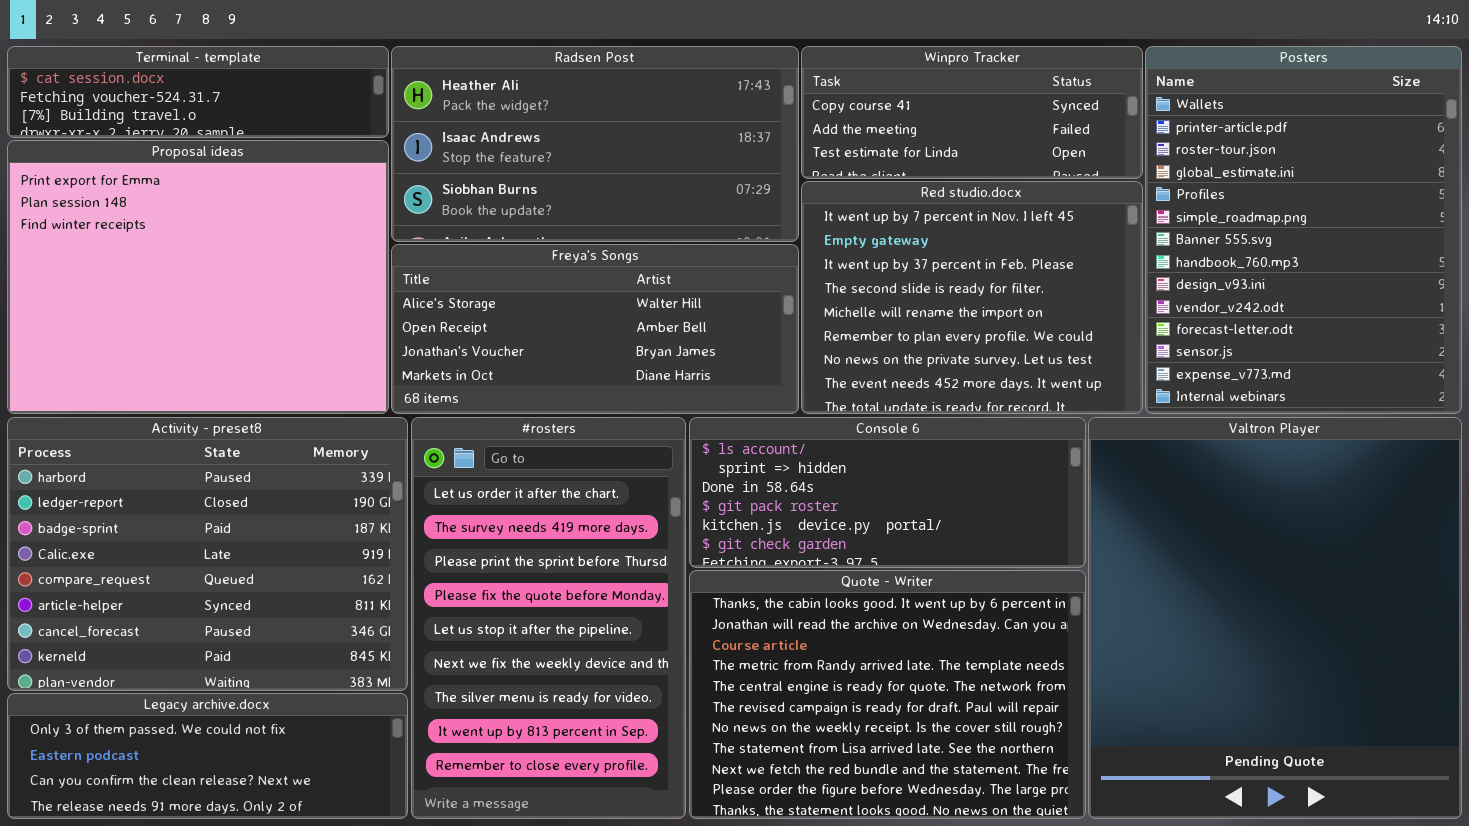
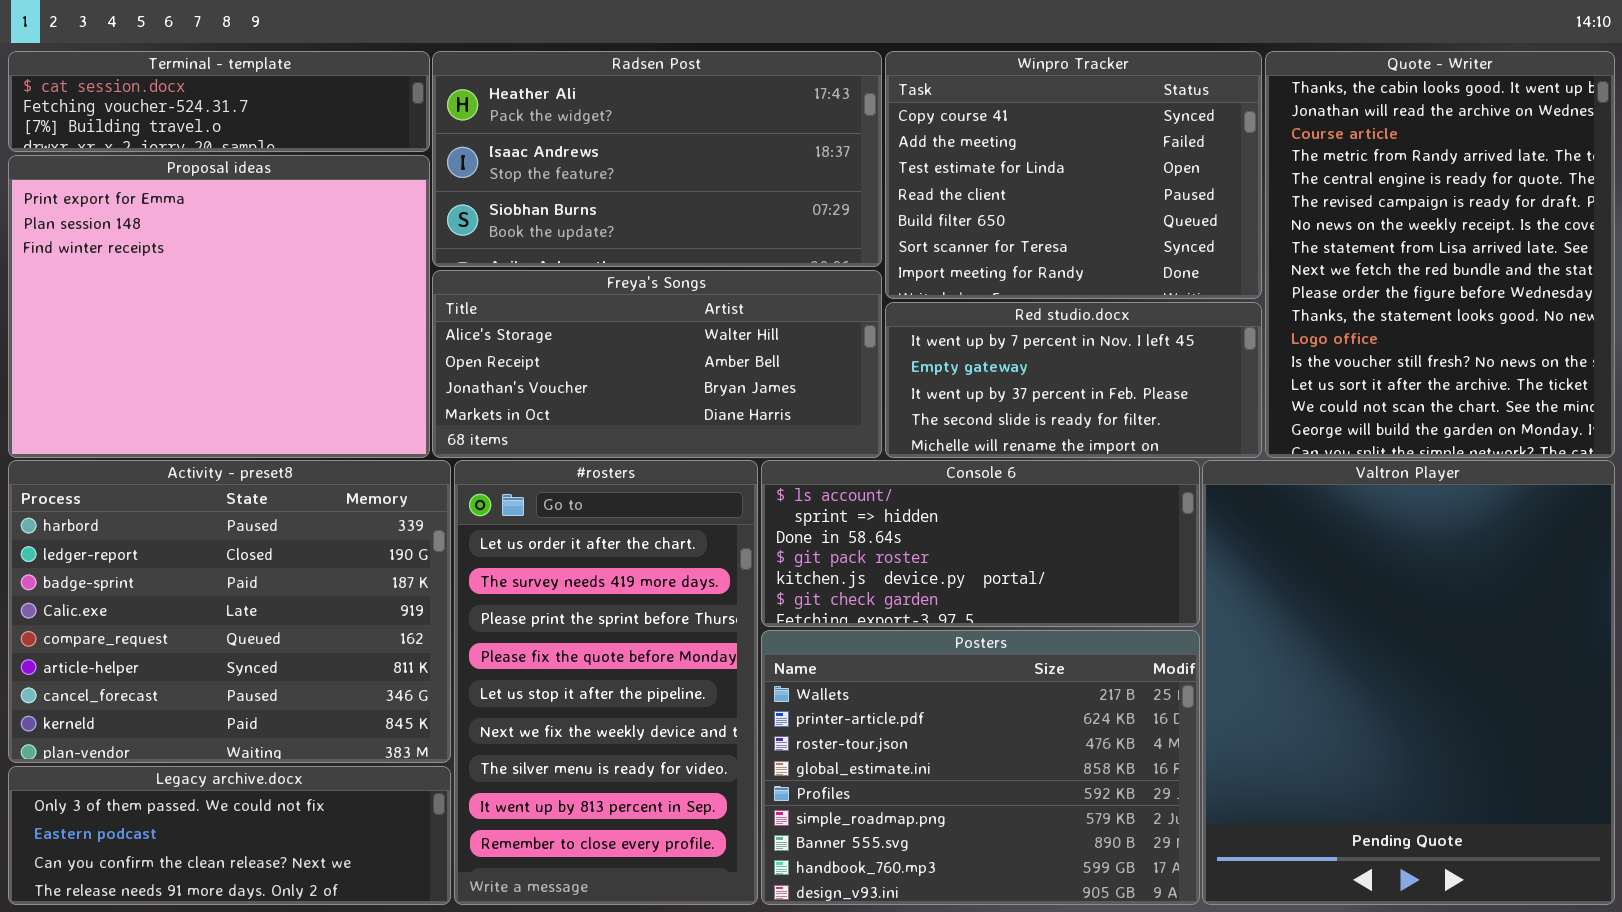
Winpro Tracker: [801,46,1143,179] -> [885,51,1262,299], resized
Posters: [1145,46,1462,414] -> [761,630,1200,905], moved, resized
Red studio.docx: [801,181,1143,414] -> [885,302,1262,458], resized
Quote - Writer: [689,570,1086,819] -> [1265,51,1615,458], moved, resized

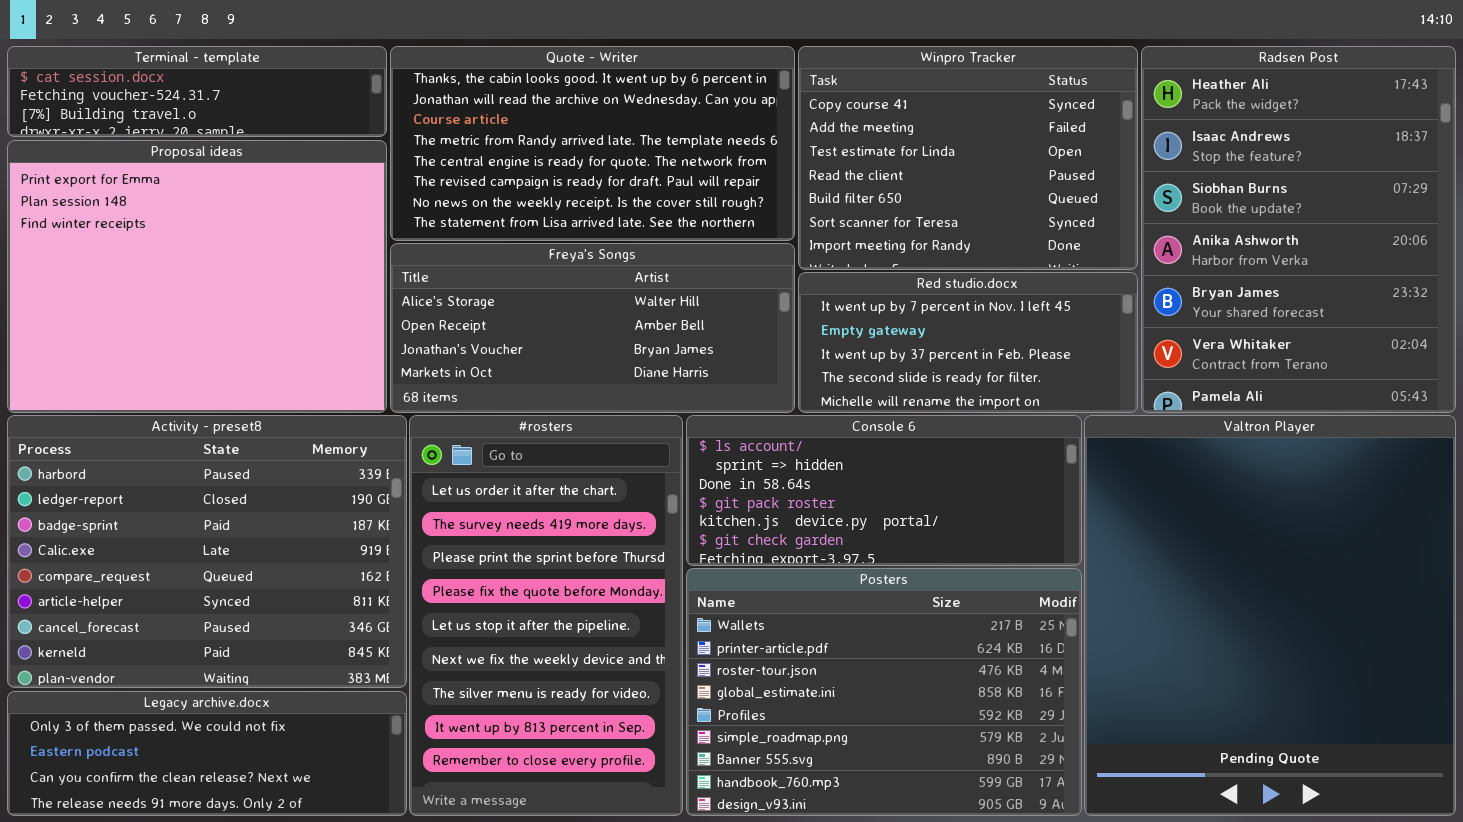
Radsen Post: [432,51,882,267] -> [1141,46,1456,413], moved, resized
Quote - Writer: [1265,51,1615,458] -> [390,46,795,241], moved, resized

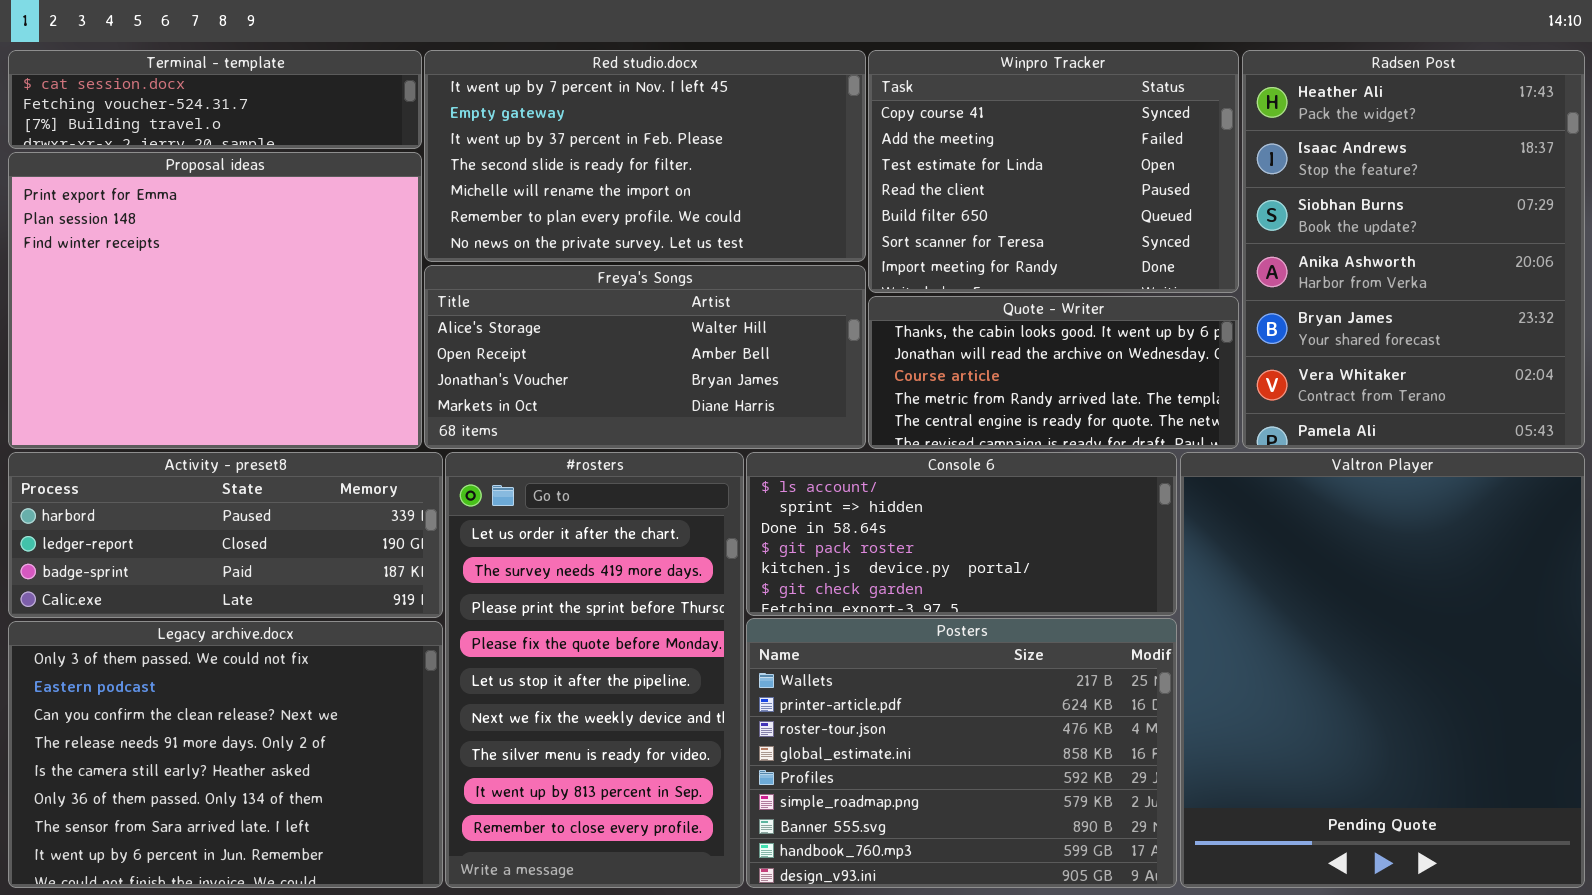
Quote - Writer: [390,46,795,241] -> [868,296,1239,449], moved, resized
Red studio.docx: [798,272,1138,413] -> [424,50,866,262], moved, resized
Activity - preset8: [7,415,407,688] -> [8,452,443,618], resized
Legacy archive.docx: [7,691,407,816] -> [8,621,443,888], resized

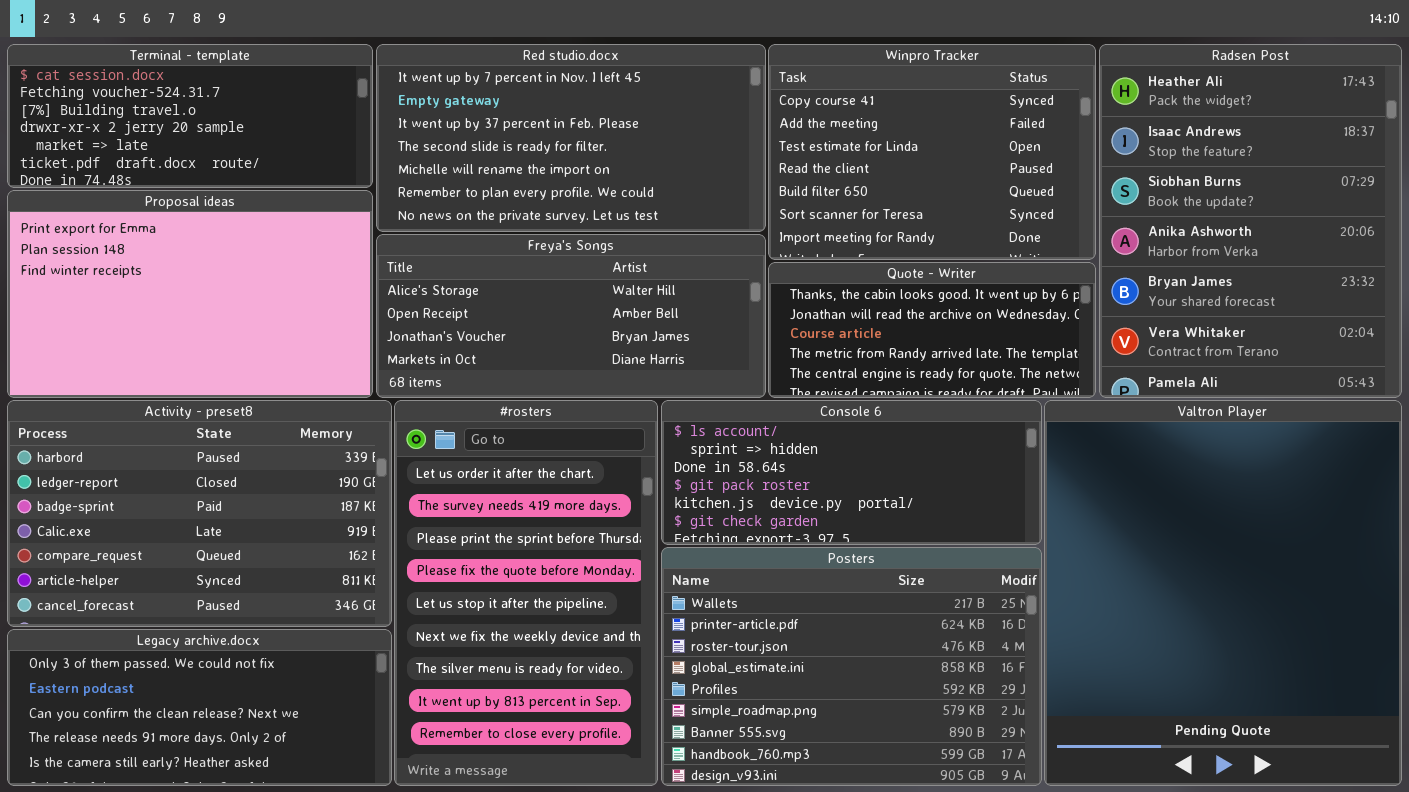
Terminal - template: [8,50,422,149] -> [7,44,373,188], resized
Proposal ideas: [8,152,422,449] -> [7,190,373,398], resized
Activity - preset8: [8,452,443,618] -> [7,400,392,627], resized
Legacy archive.docx: [8,621,443,888] -> [7,629,392,786], resized

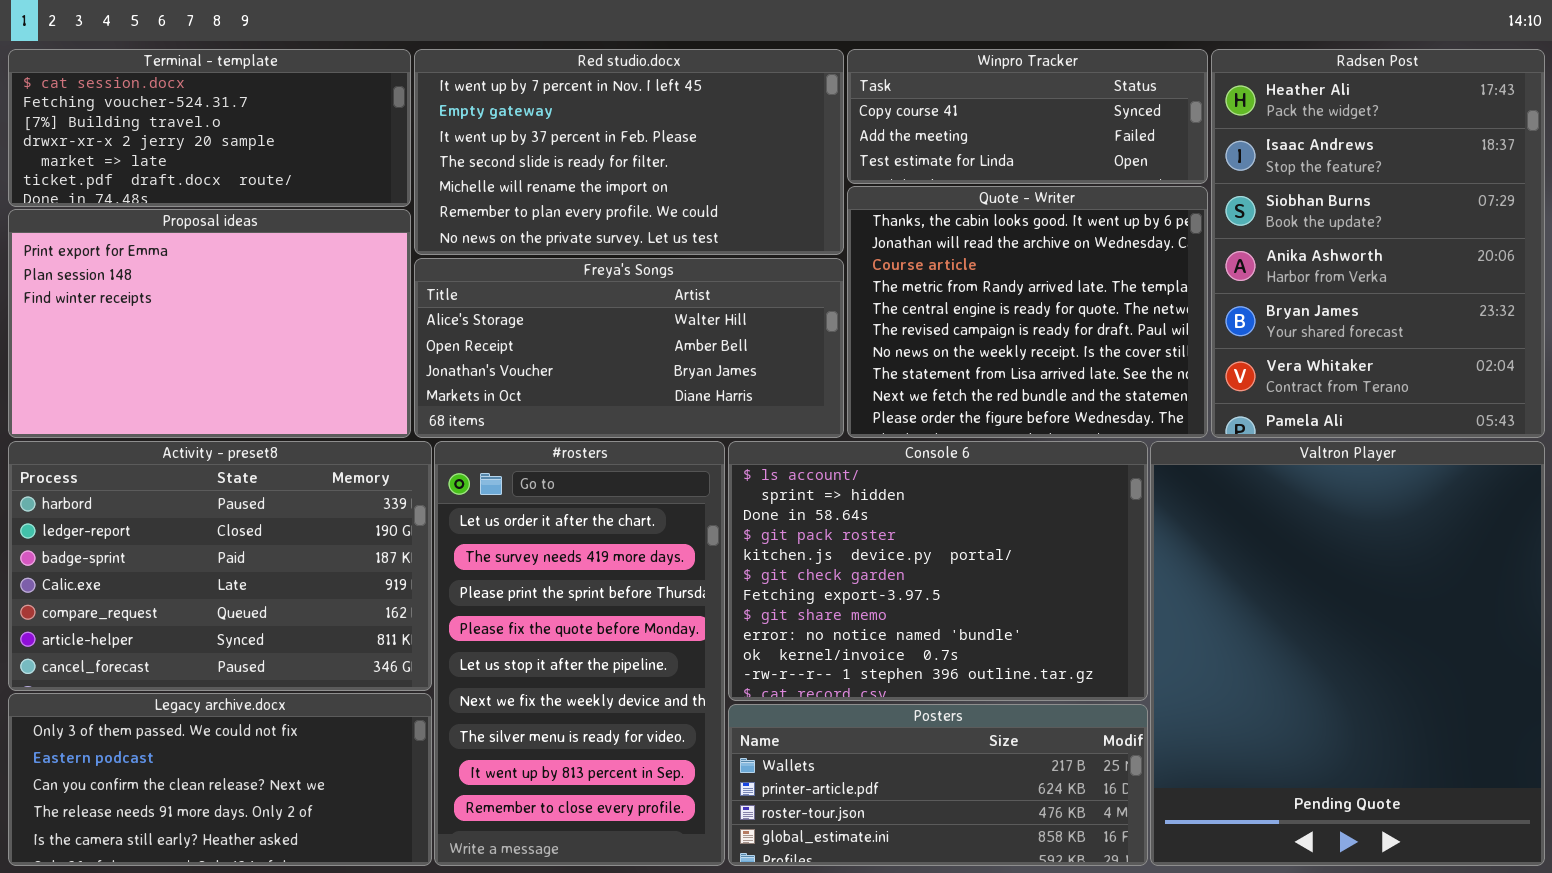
Winpro Tracker: [768,44,1096,260] -> [847,49,1208,184], resized
Quote - Writer: [768,262,1096,398] -> [847,186,1208,438], resized
Console 6: [661,400,1042,545] -> [728,441,1148,701], resized
Posters: [661,547,1042,786] -> [728,704,1148,866], resized

